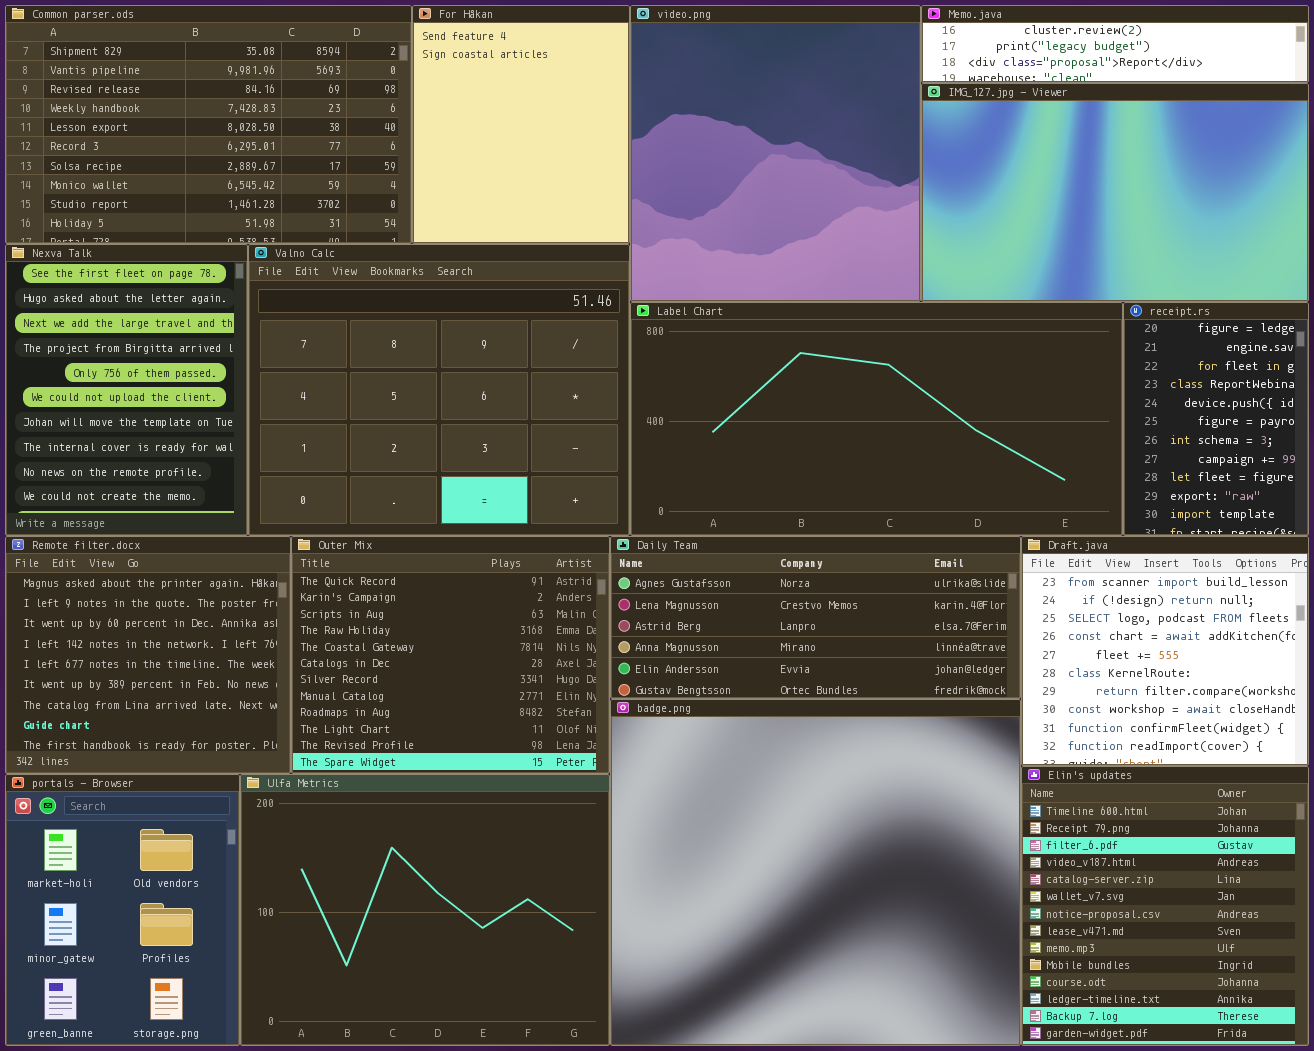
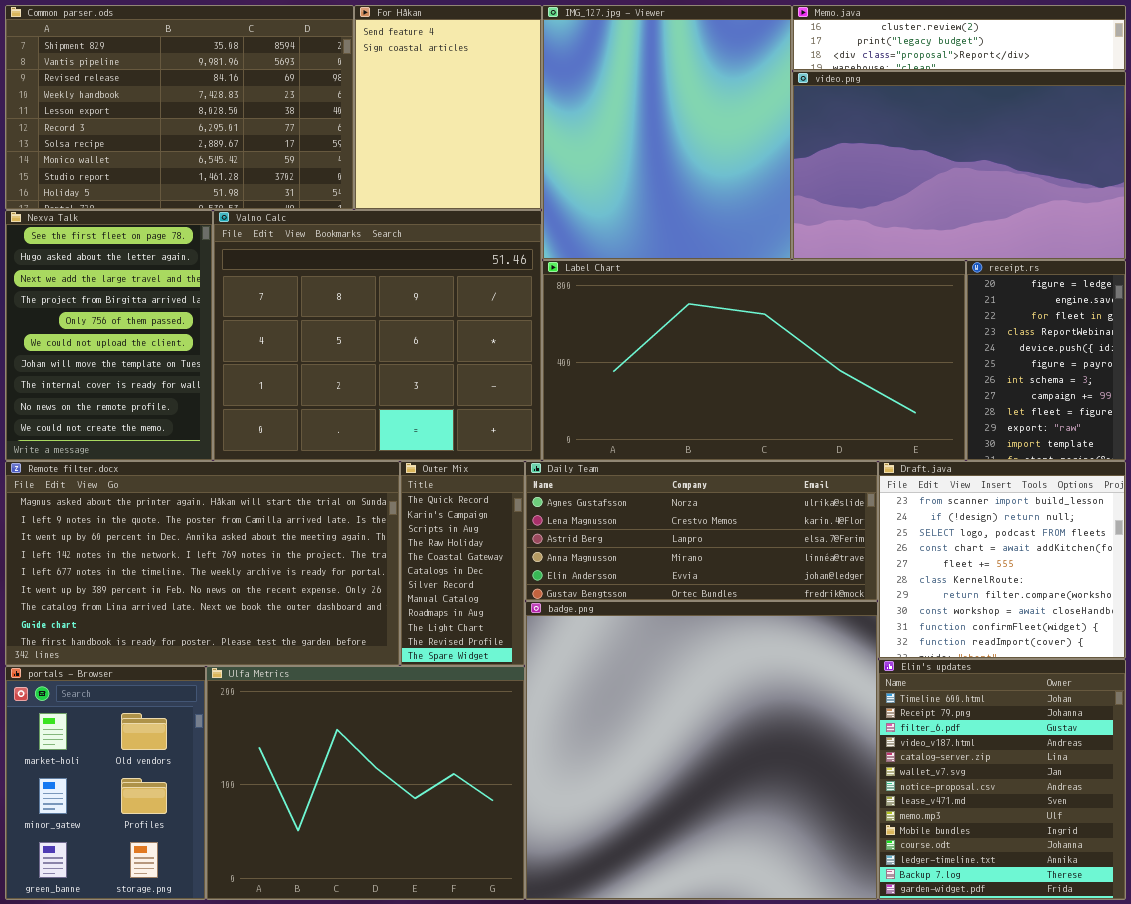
video.png: [630,5,921,302] -> [792,71,1126,260], moved, resized
IMG_127.jpg - Viewer: [921,83,1309,302] -> [542,5,792,260], moved, resized
Remote filter.docx: [5,536,291,774] -> [5,461,400,666], resized
Outer Mix: [291,536,610,774] -> [400,461,525,666], resized

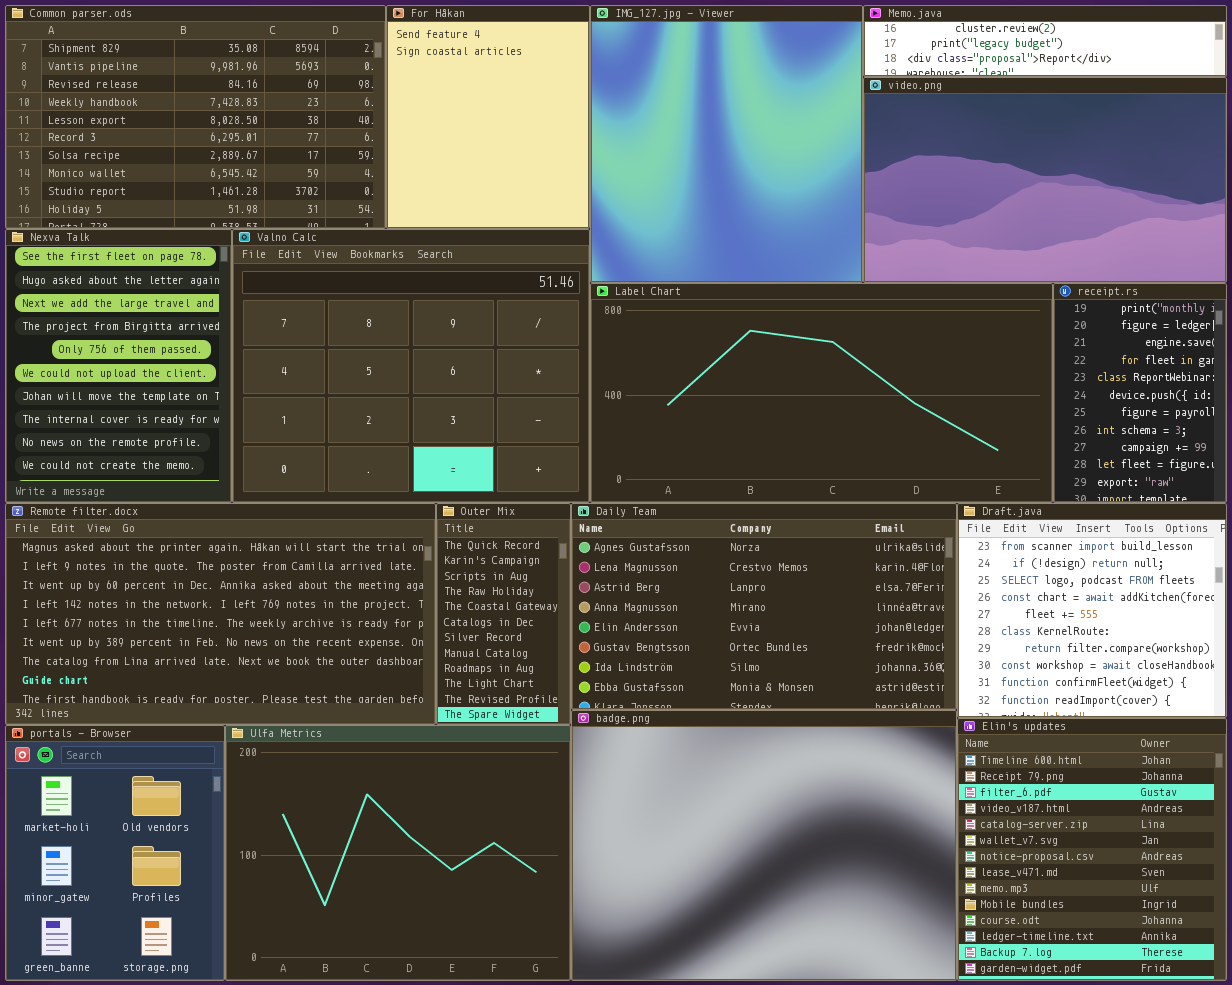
receipt.rs: [966,260,1126,461] -> [1053,283,1227,503], scrolled up 1 row
Daily Team: [525,461,878,601] -> [571,503,957,710], resized
badge.png: [525,601,878,900] -> [571,710,957,981], resized

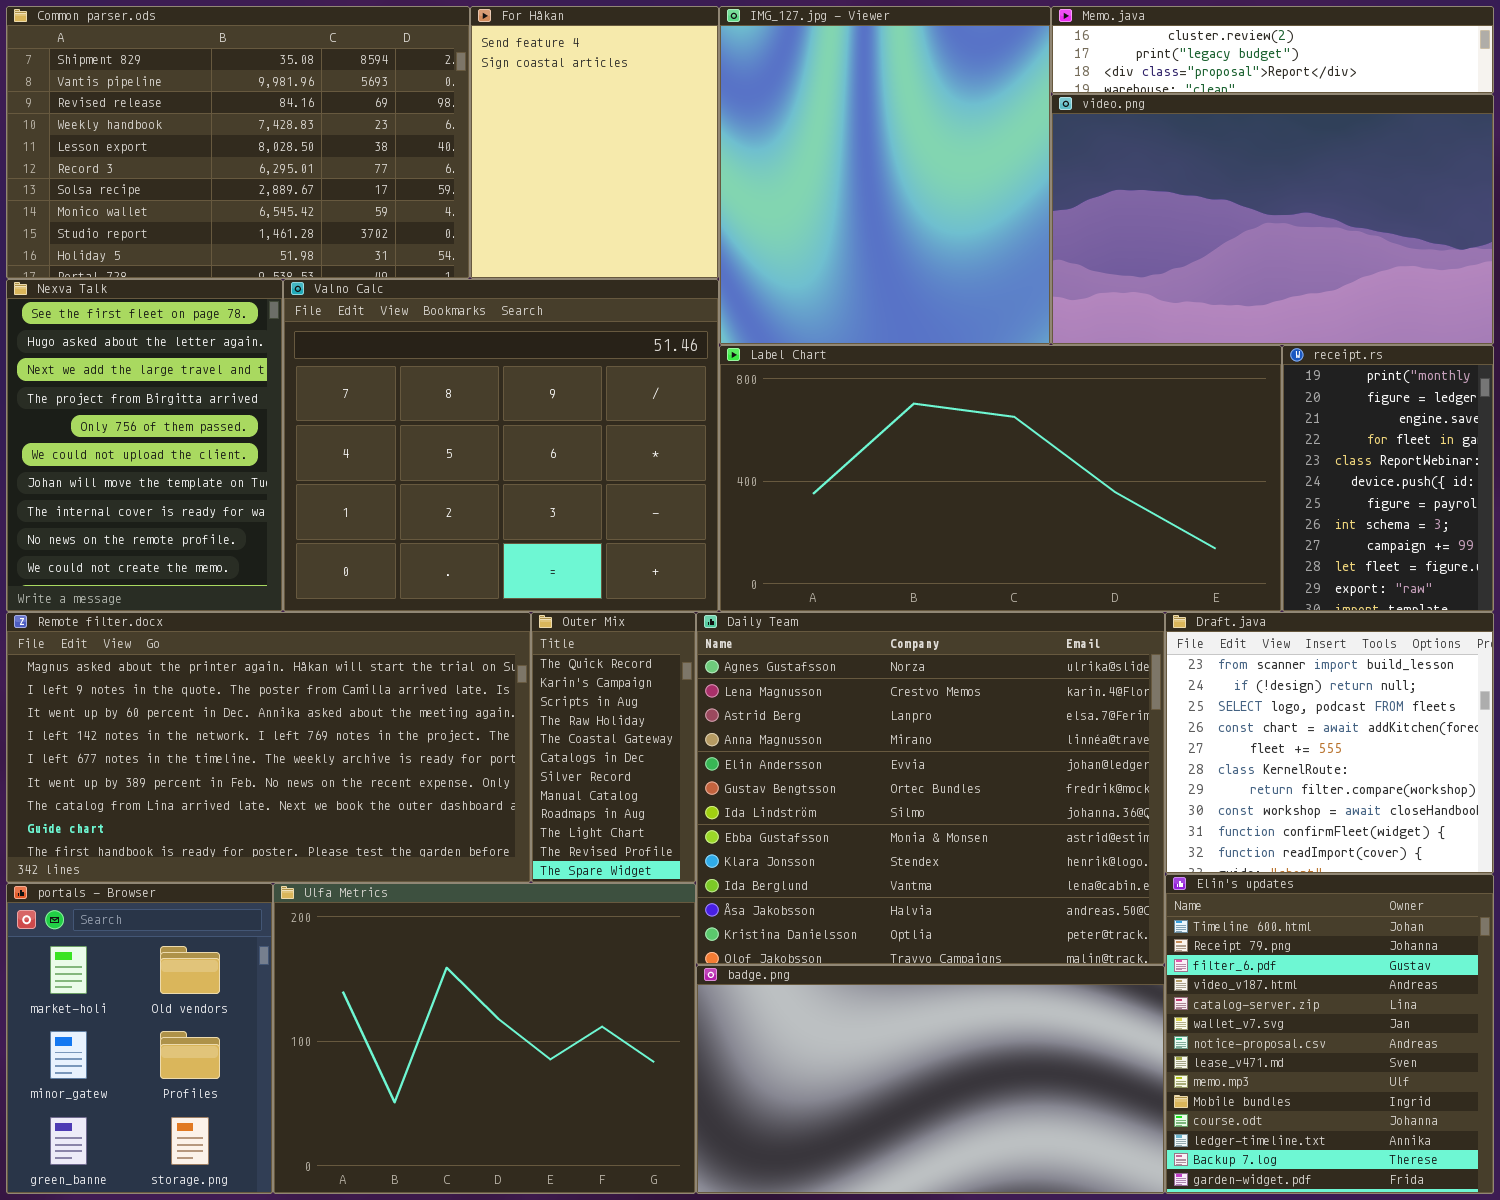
Daily Team: [571,503,957,710] -> [696,612,1165,965], resized
badge.png: [571,710,957,981] -> [696,965,1165,1194], resized

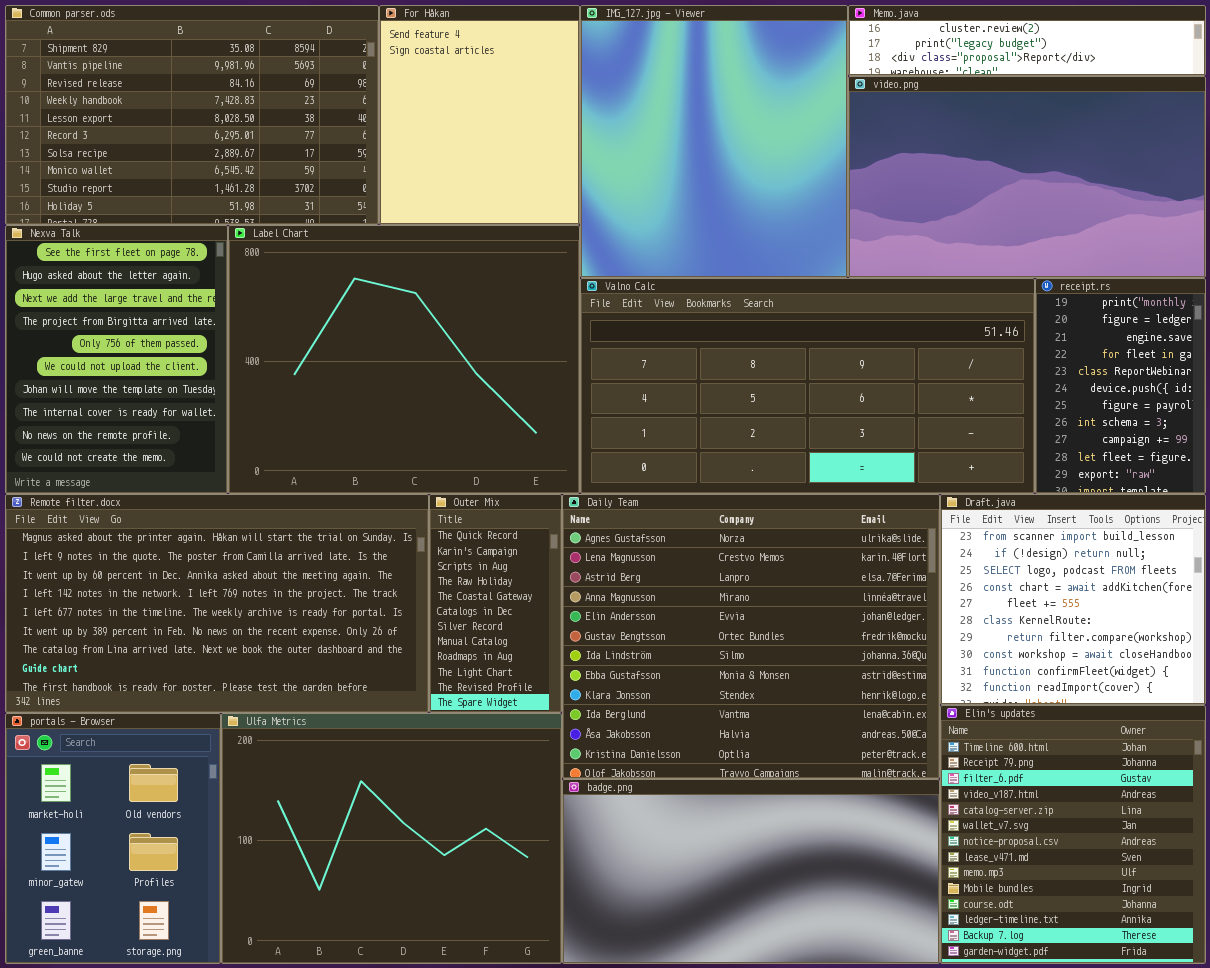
Valno Calc: [283,279,719,612] -> [580,278,1035,494], moved, resized
Label Chart: [719,345,1282,612] -> [228,225,580,494], moved, resized

